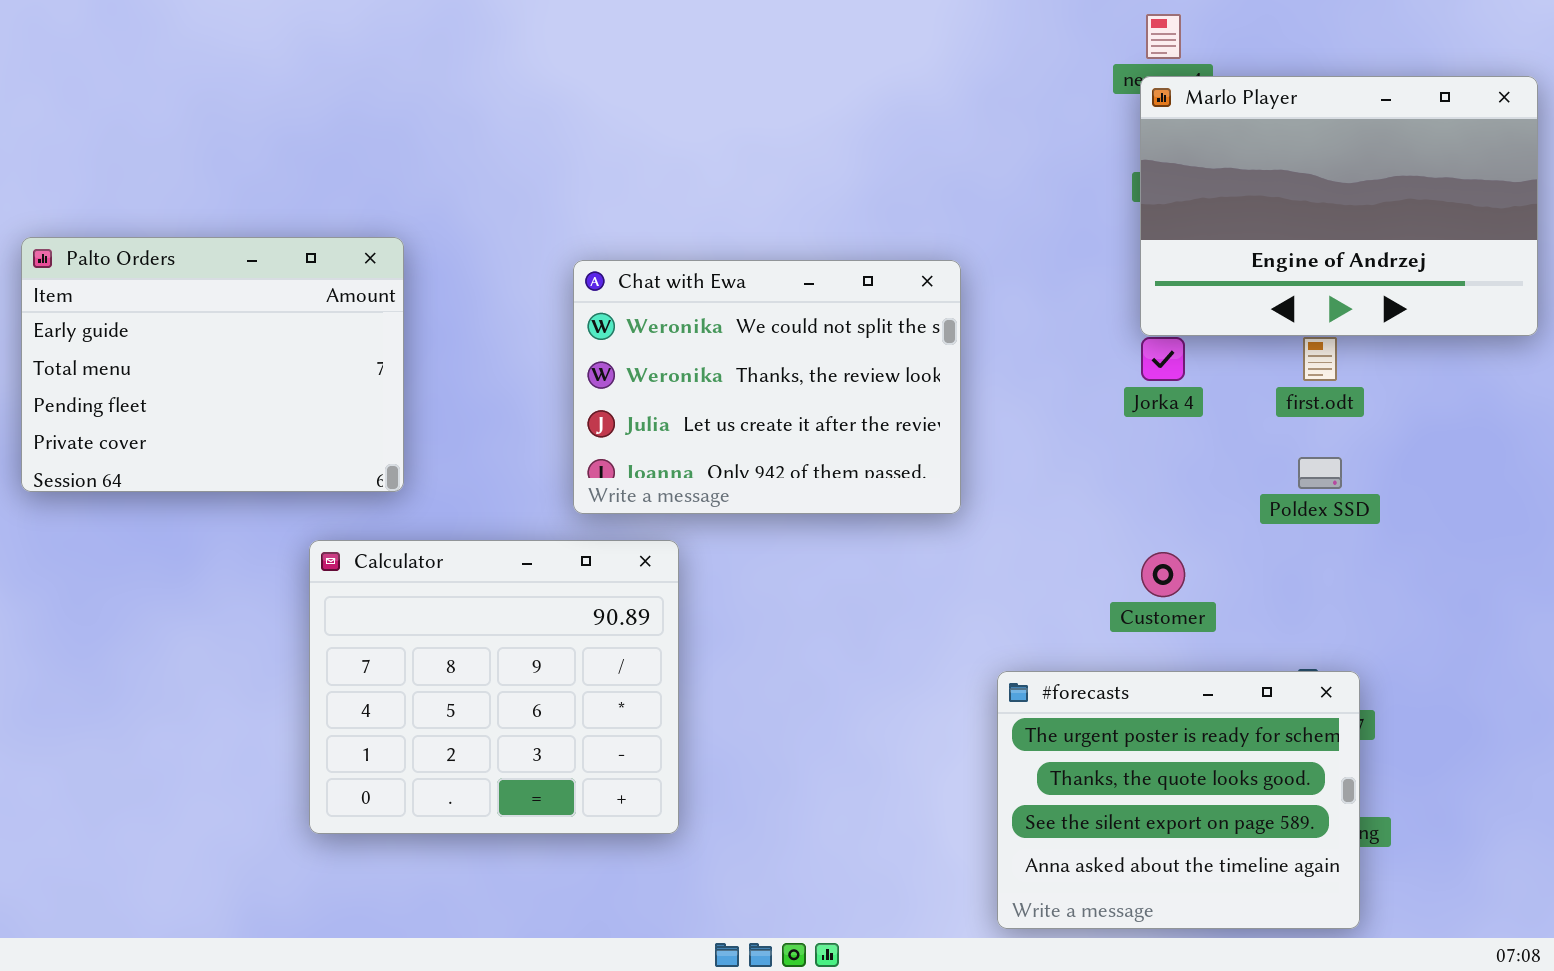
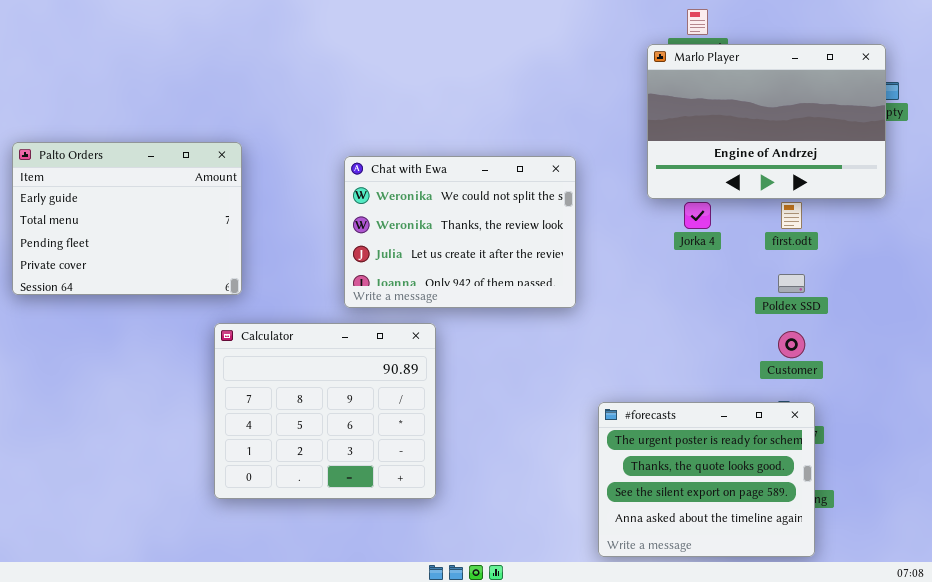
Marlo Player: [1140,76,1538,336] -> [647,44,886,199], moved
Calculator: [309,540,679,834] -> [214,323,436,499], moved
Customer: [1141,552,1185,597] -> [778,331,805,358], moved

